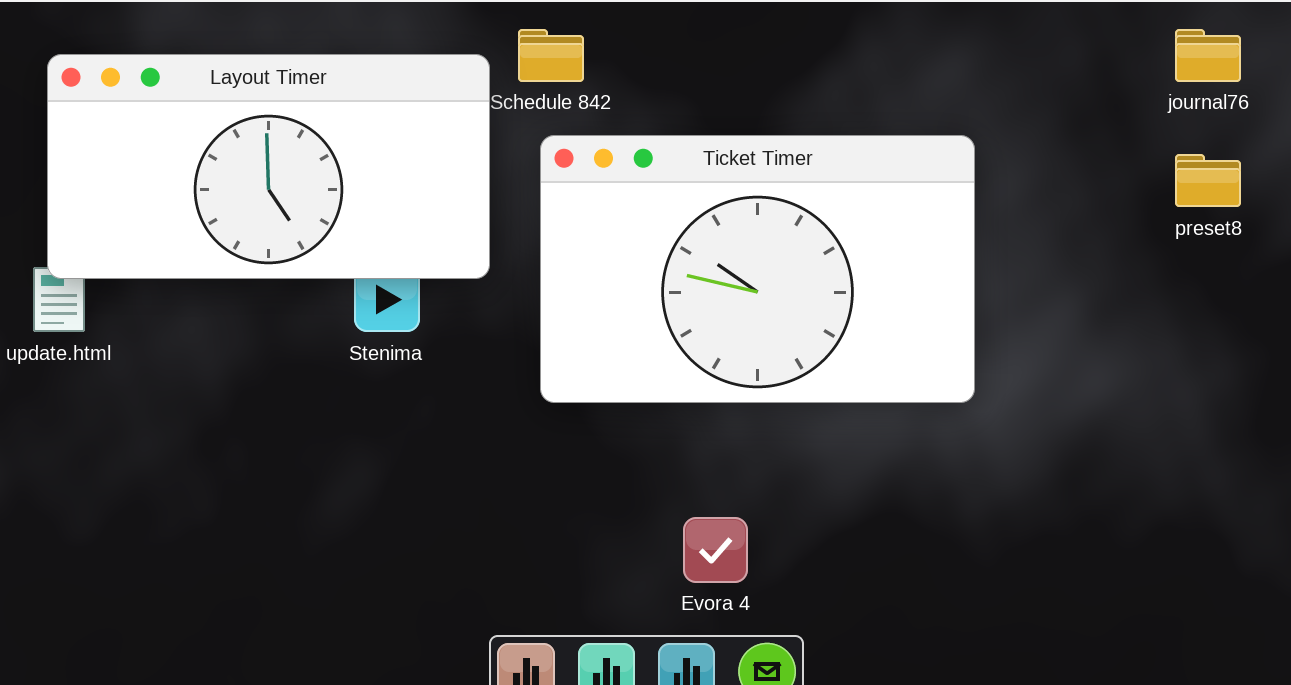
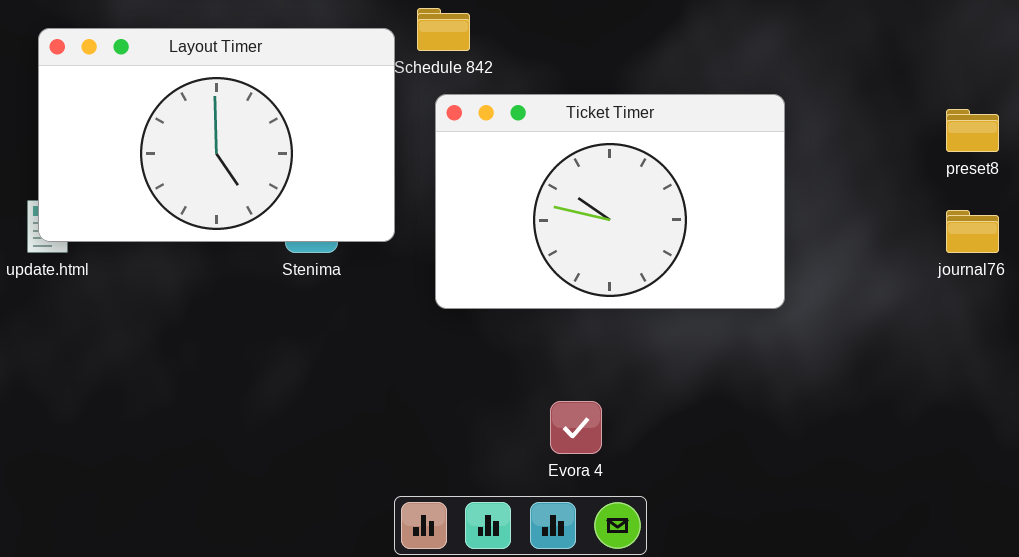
journal76: [1175,29,1241,82] -> [946,210,999,253], moved
Layout Timer: [47,54,490,279] -> [38,28,395,242], resized

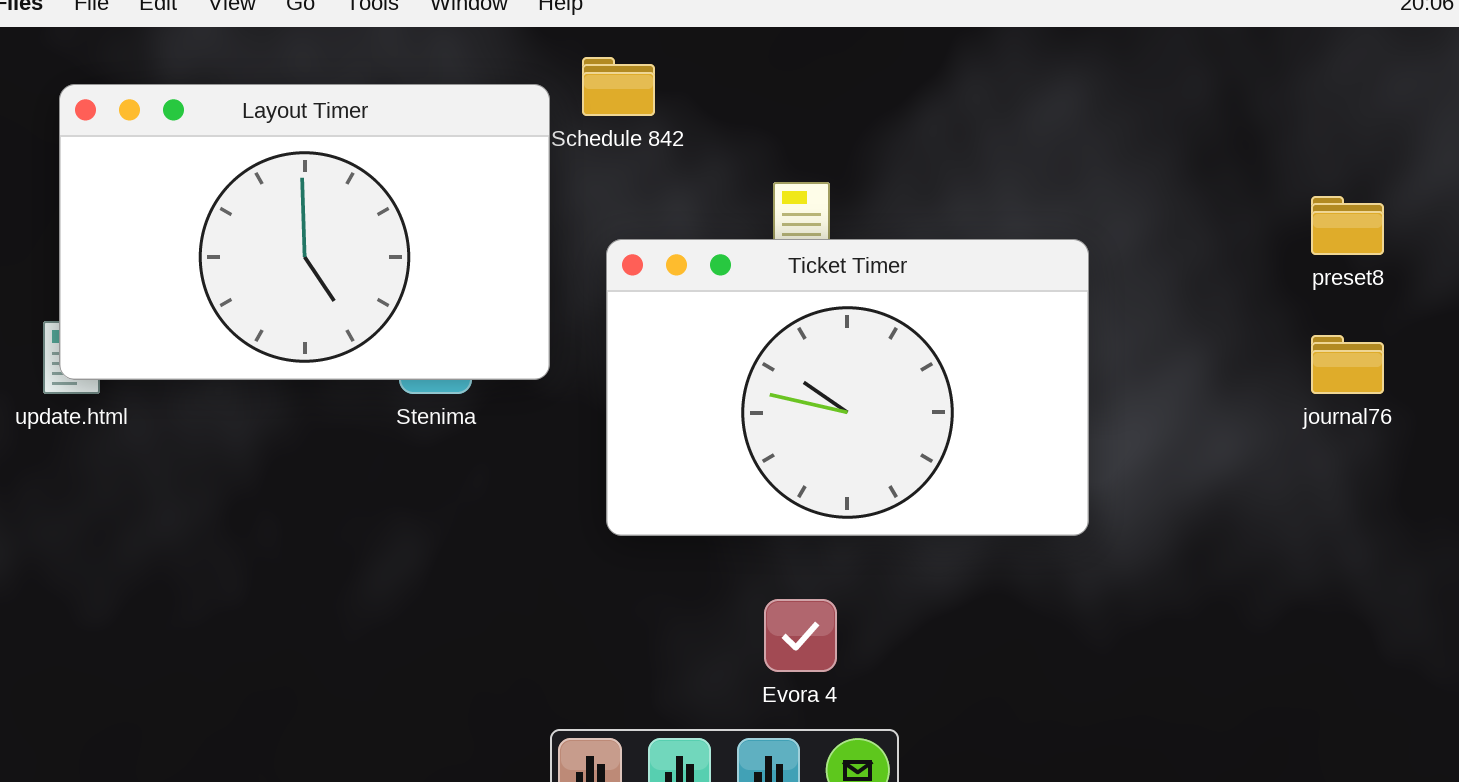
Ticket Timer: [435,94,785,309] -> [606,239,1089,536], moved

